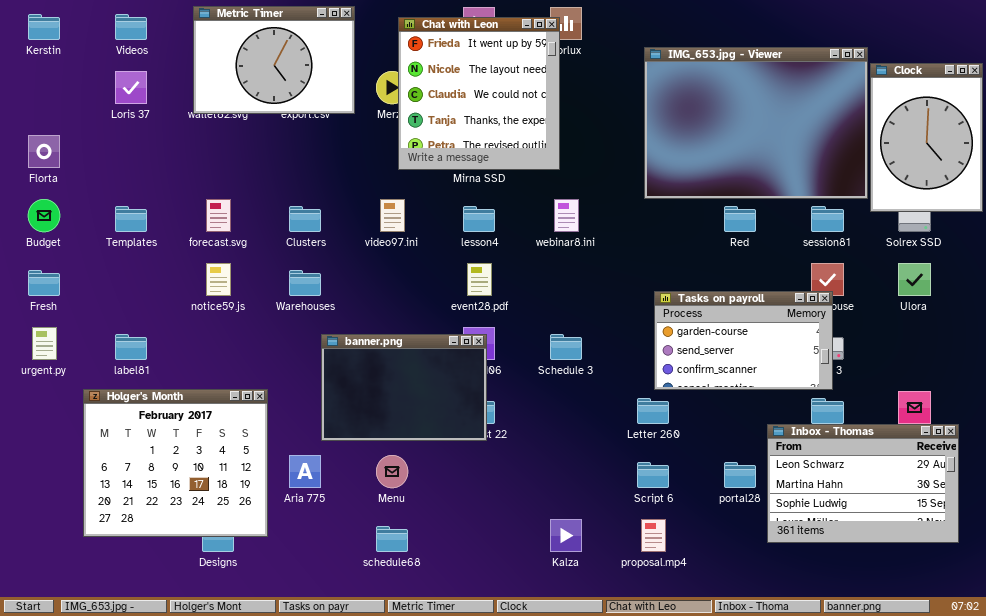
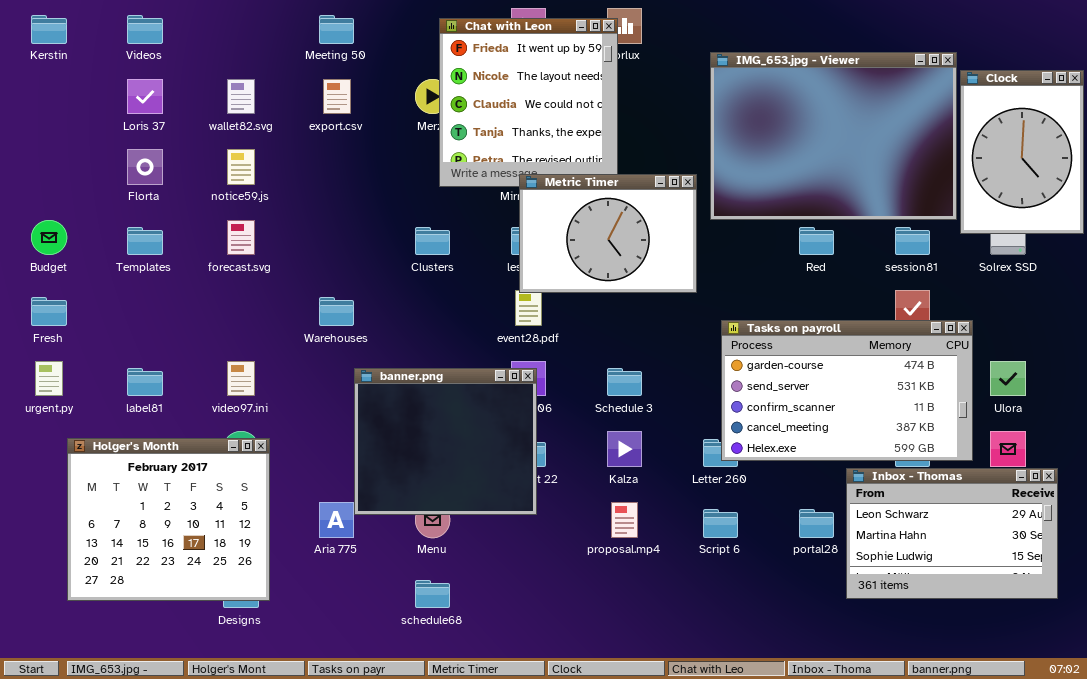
Metric Timer: [193,6,355,114] -> [519,174,697,293], moved
Florta: [28,135,60,168] -> [127,149,163,185], moved
video97.ini: [380,199,405,232] -> [227,361,255,396], moved
Clusters: [289,206,321,232] -> [415,227,450,255], moved
notice59.js: [206,263,231,296] -> [227,149,255,185], moved
Ulora: [898,263,931,296] -> [990,361,1026,396], moved
Tasks on payroll: [654,291,833,390] -> [721,320,973,461], resized
banner.png: [321,334,487,441] -> [354,368,537,515], resized
Holger's Month: [83,389,268,537] -> [67,438,270,601], moved
Kalza: [550,519,582,552] -> [607,431,642,467], moved
proposal.mp4: [641,519,666,552] -> [611,502,638,538], moved

